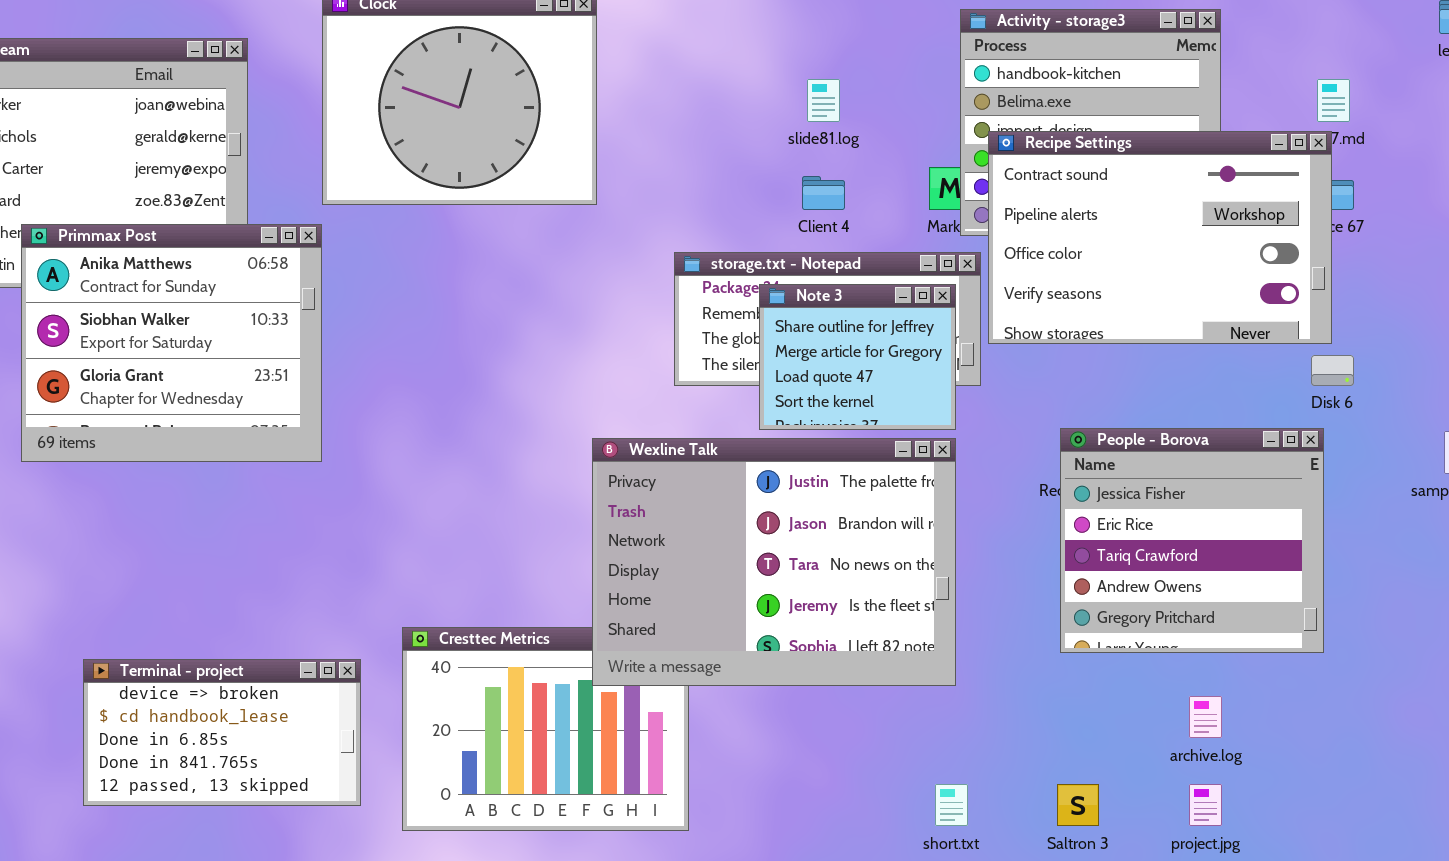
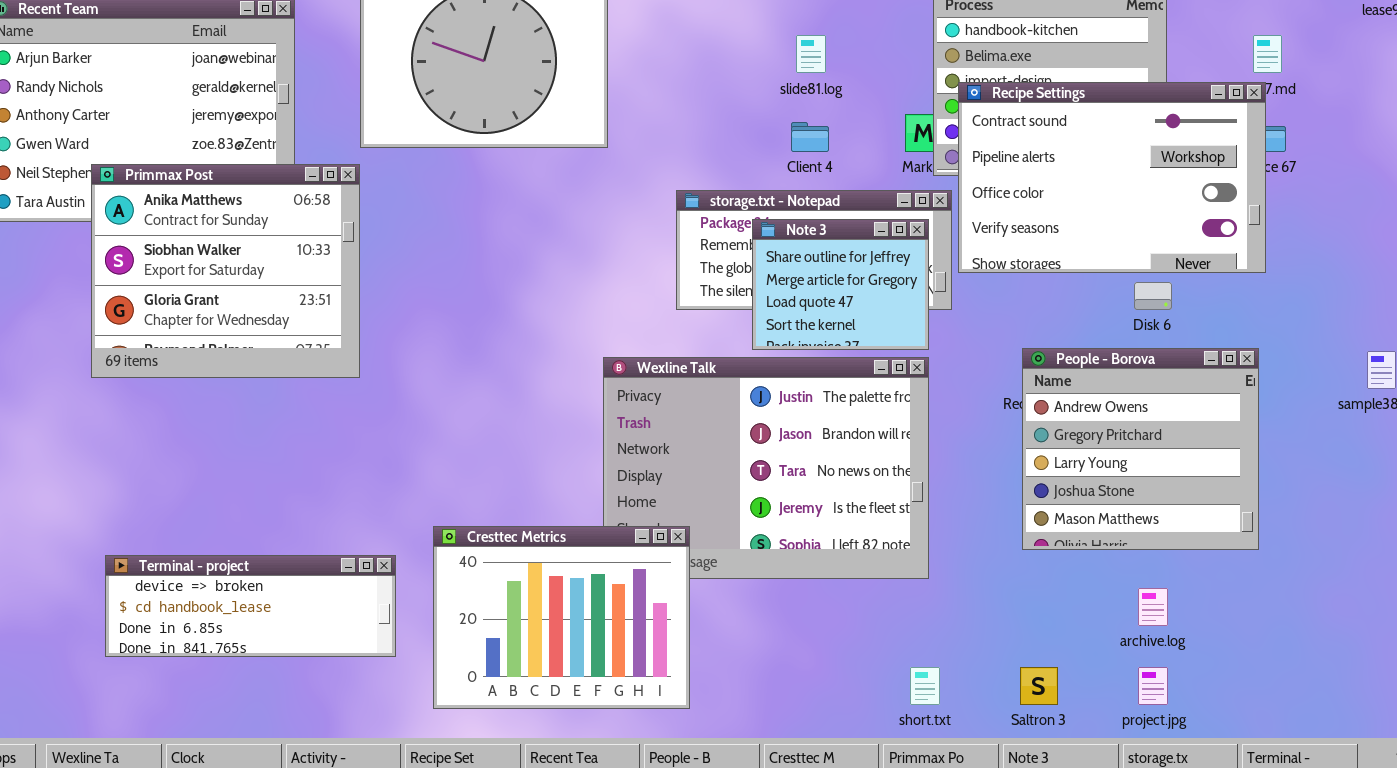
Disk 6: [1311,355,1354,386] -> [1134,282,1172,310], moved
People - Borova: [1060,428,1324,653] -> [1022,348,1259,550], scrolled down 3 rows
Cresttec Metrics: [402,627,689,831] -> [433,526,690,709], raised
Terminal - project: [83,659,361,806] -> [105,555,396,657], resized

